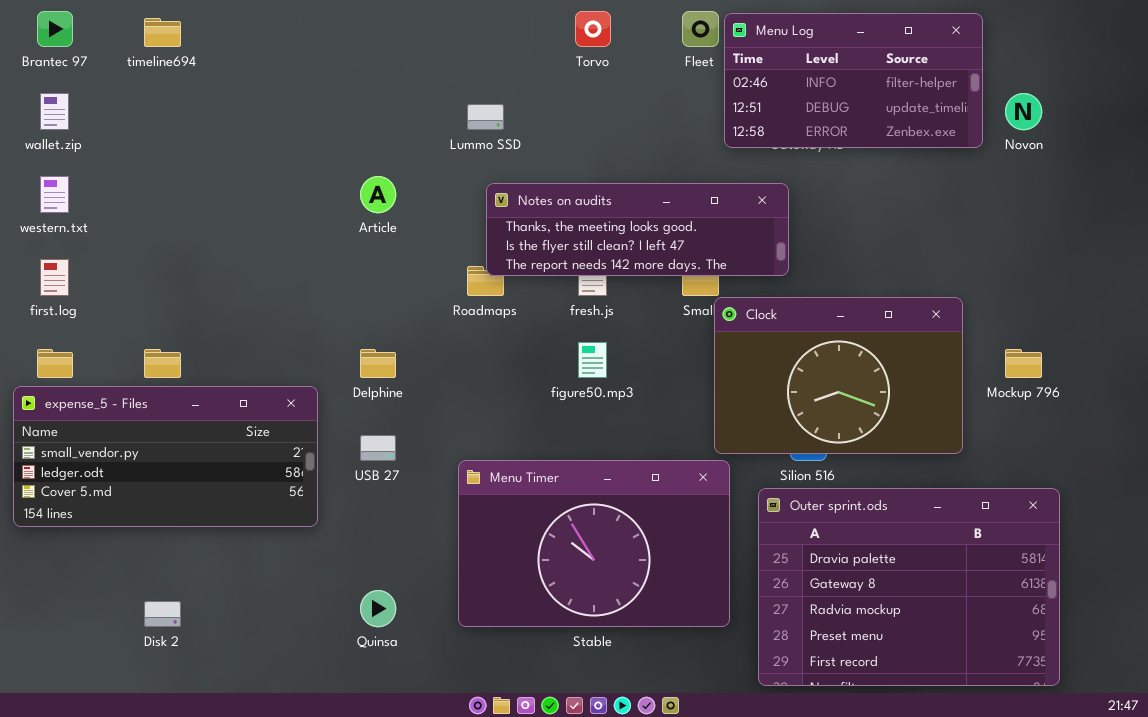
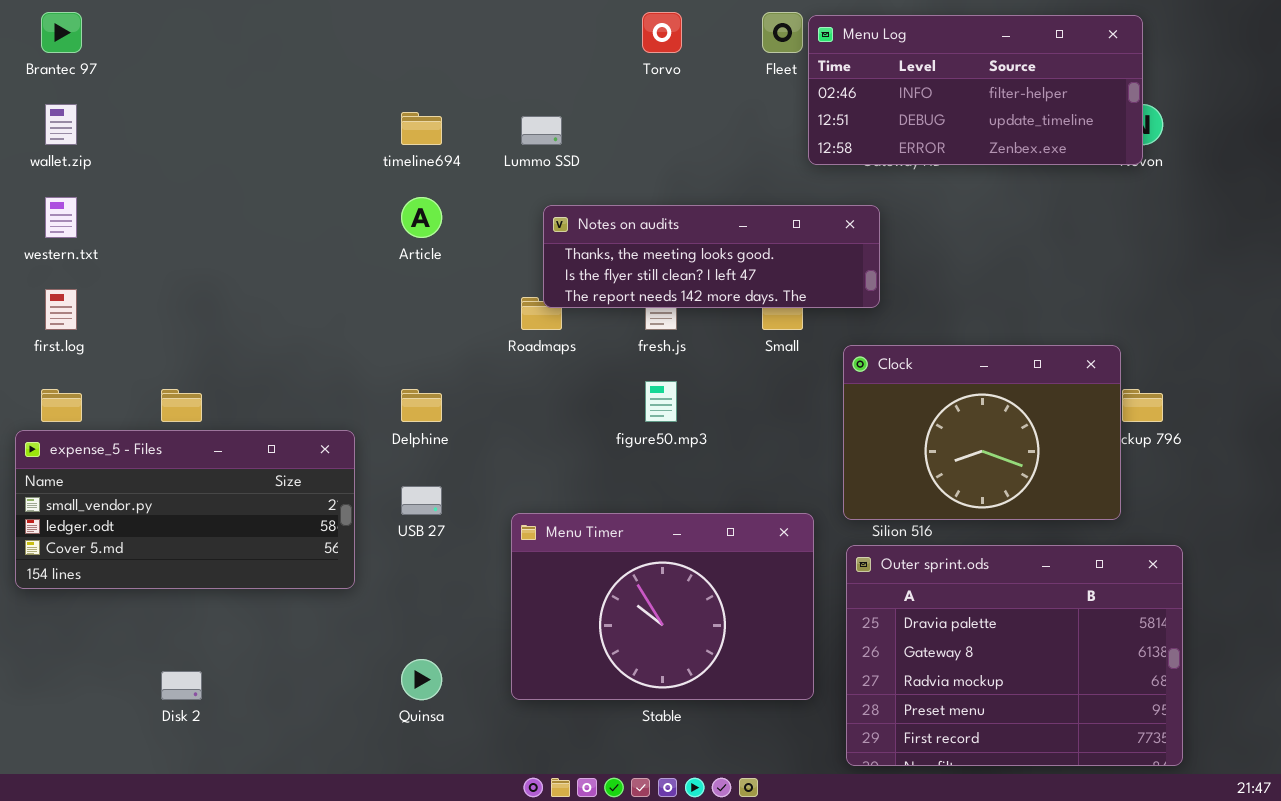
Menu Log: [724,13,983,148] -> [808,15,1143,165], resized
timeline694: [144,18,181,47] -> [401,112,442,145], moved
Clock: [714,297,963,454] -> [843,345,1121,520], moved

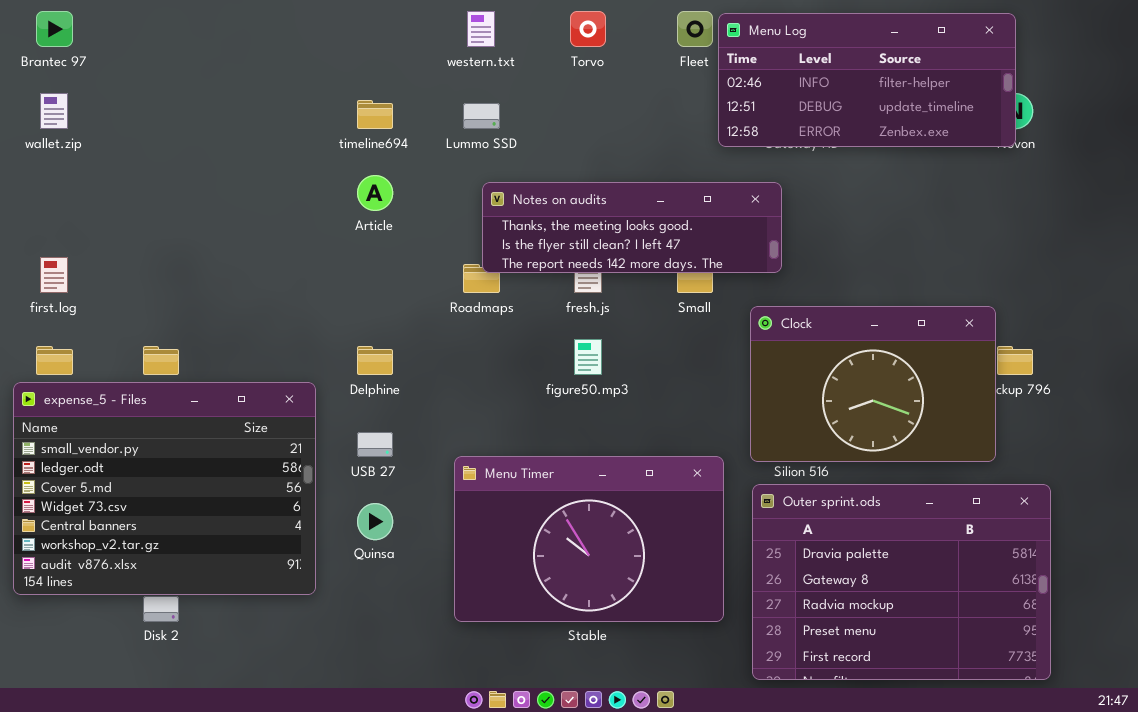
western.txt: [45,197,77,238] -> [467,11,495,47], moved
expense_5 - Files: [15,430,355,589] -> [13,382,316,595], resized
Quinsa: [401,659,442,700] -> [357,503,393,540], moved

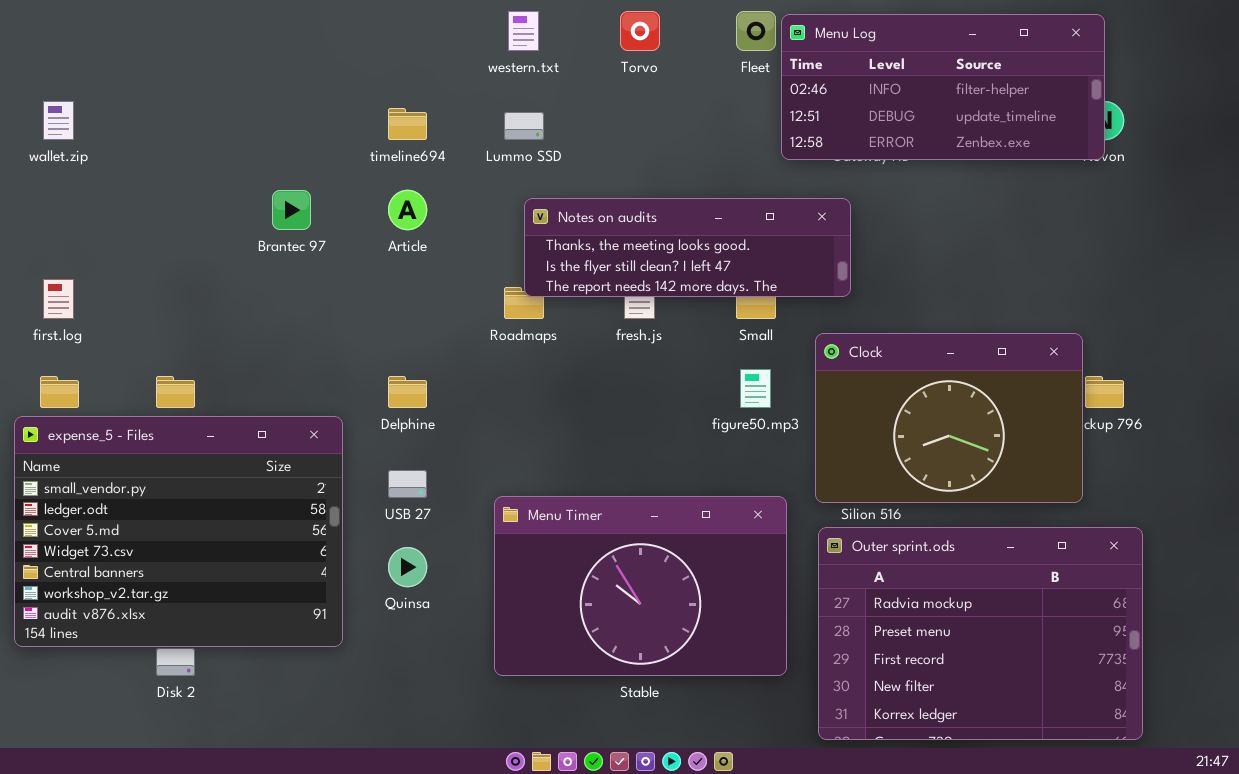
Brantec 97: [36,11,73,47] -> [272,190,311,230], moved
figure50.mp3: [574,339,602,375] -> [740,369,771,408], moved
Outer sprint.ods: [752,484,1051,680] -> [818,527,1143,740], scrolled down 2 rows

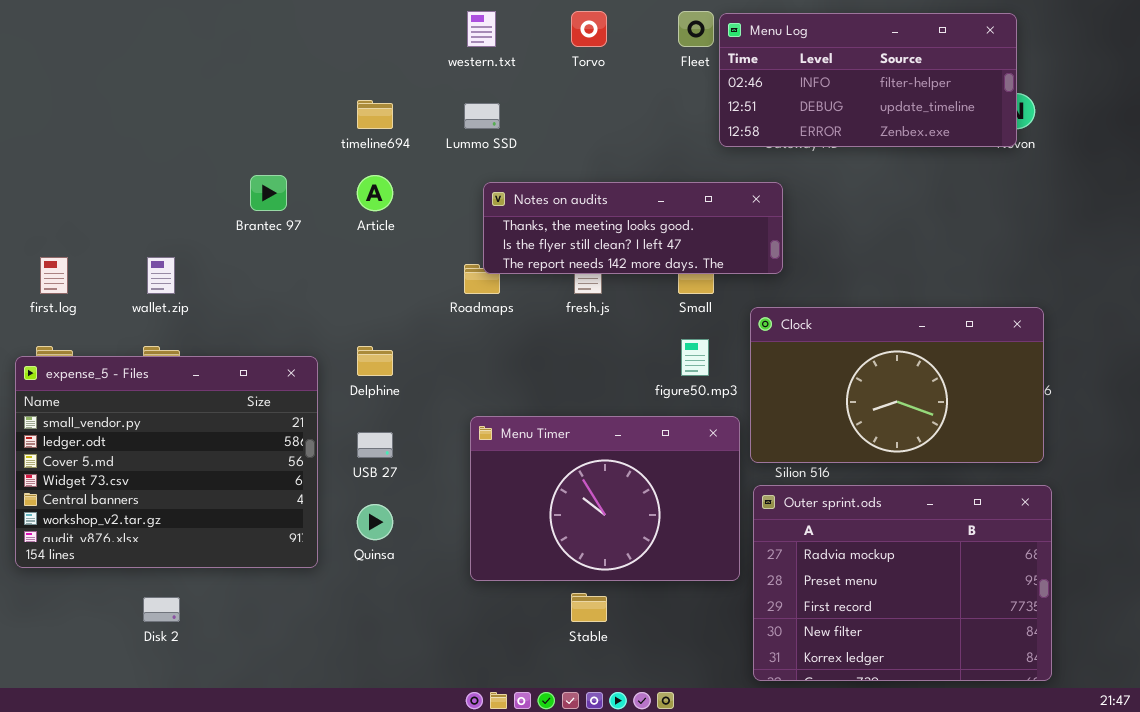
wallet.zip: [43,101,74,140] -> [147,257,175,294], moved
Clock: [815,333,1083,503] -> [750,307,1044,463], resized
expense_5 - Files: [14,416,343,647] -> [15,356,318,568], moved
Menu Timer: [494,496,787,676] -> [470,416,740,581], moved

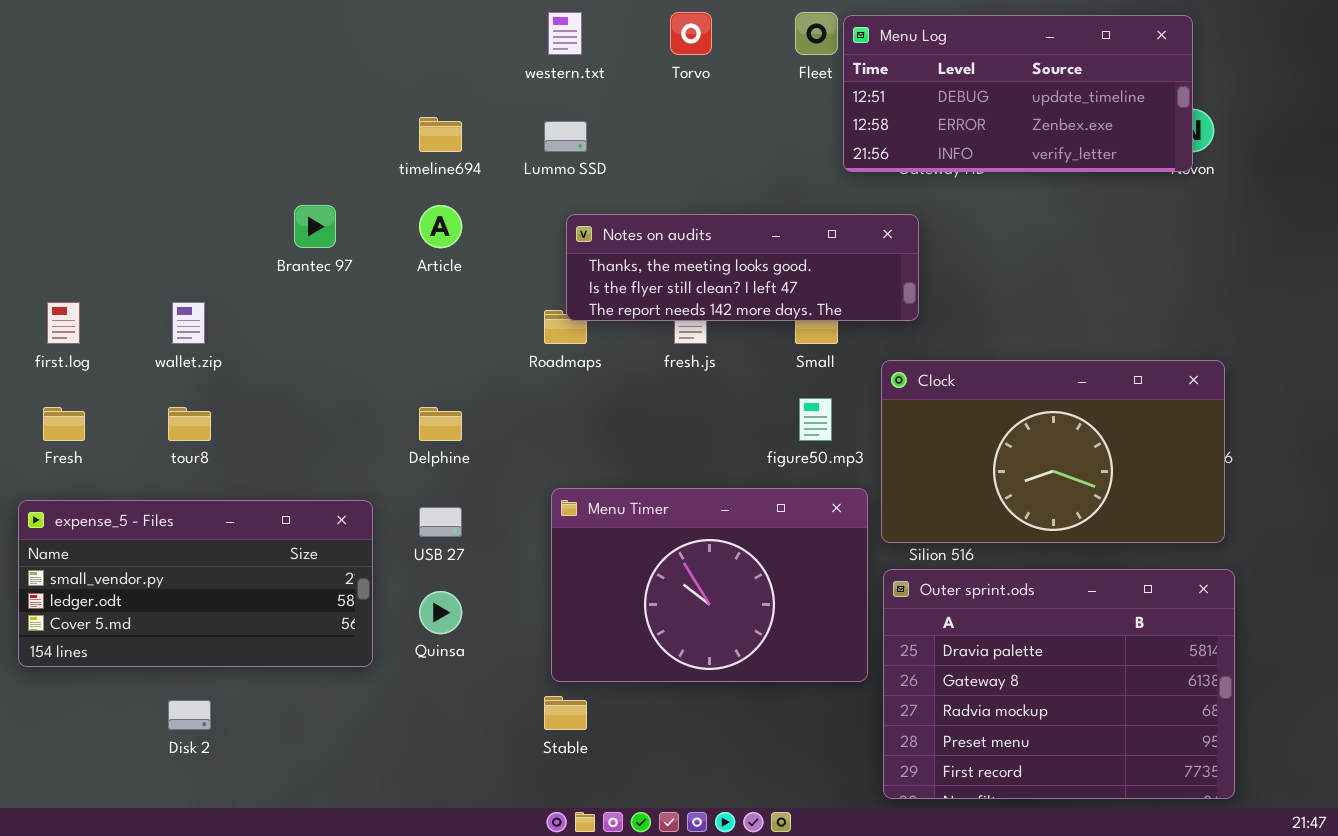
Menu Log: [719,13,1017,147] -> [843,15,1193,172], scrolled down 1 row
expense_5 - Files: [15,356,318,568] -> [18,500,373,667], resized
Outer sprint.ods: [753,485,1052,681] -> [883,569,1235,799], scrolled up 2 rows
Stable: [571,593,607,622] -> [544,696,587,730], moved

